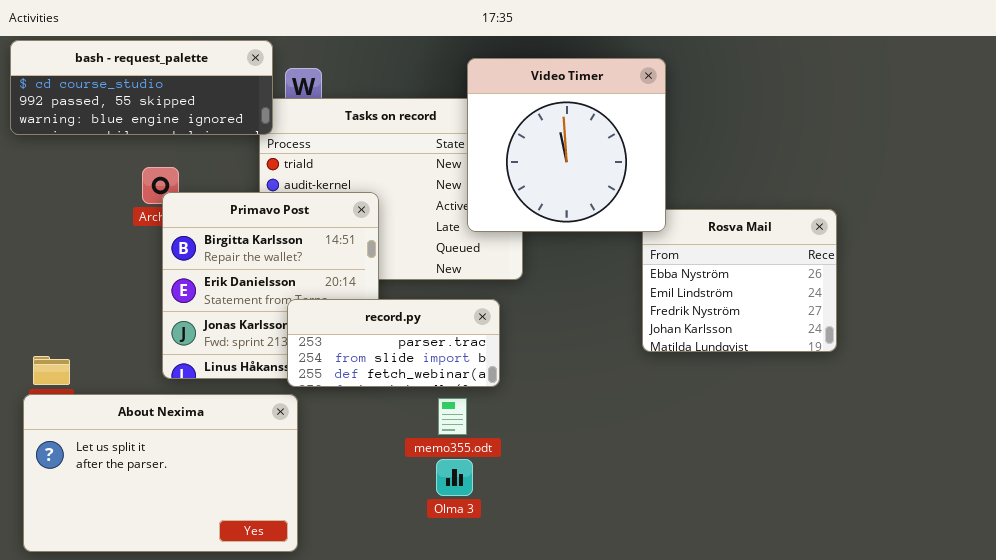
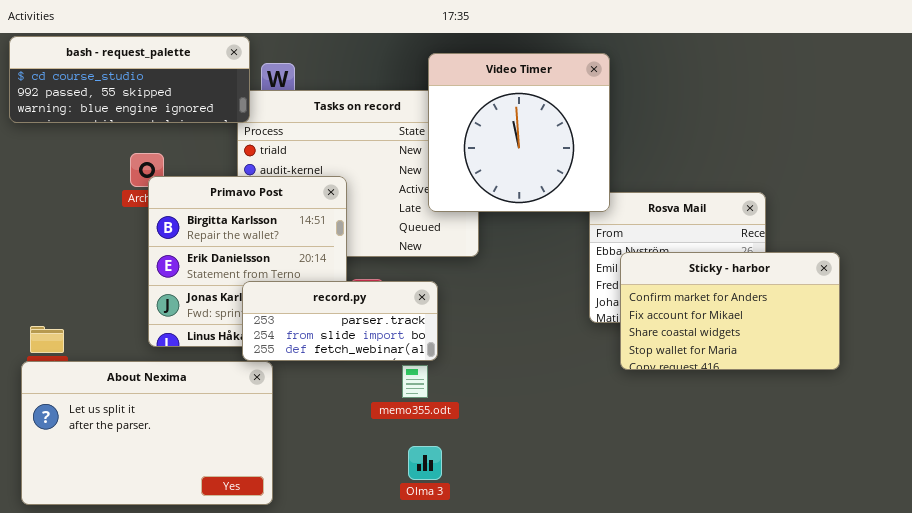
Sticky - harbor: none -> [620,252,840,370], opened
record.py: [287,299,500,387] -> [242,281,438,361], moved
Olma 3: [436,459,473,496] -> [408,446,442,480], moved

